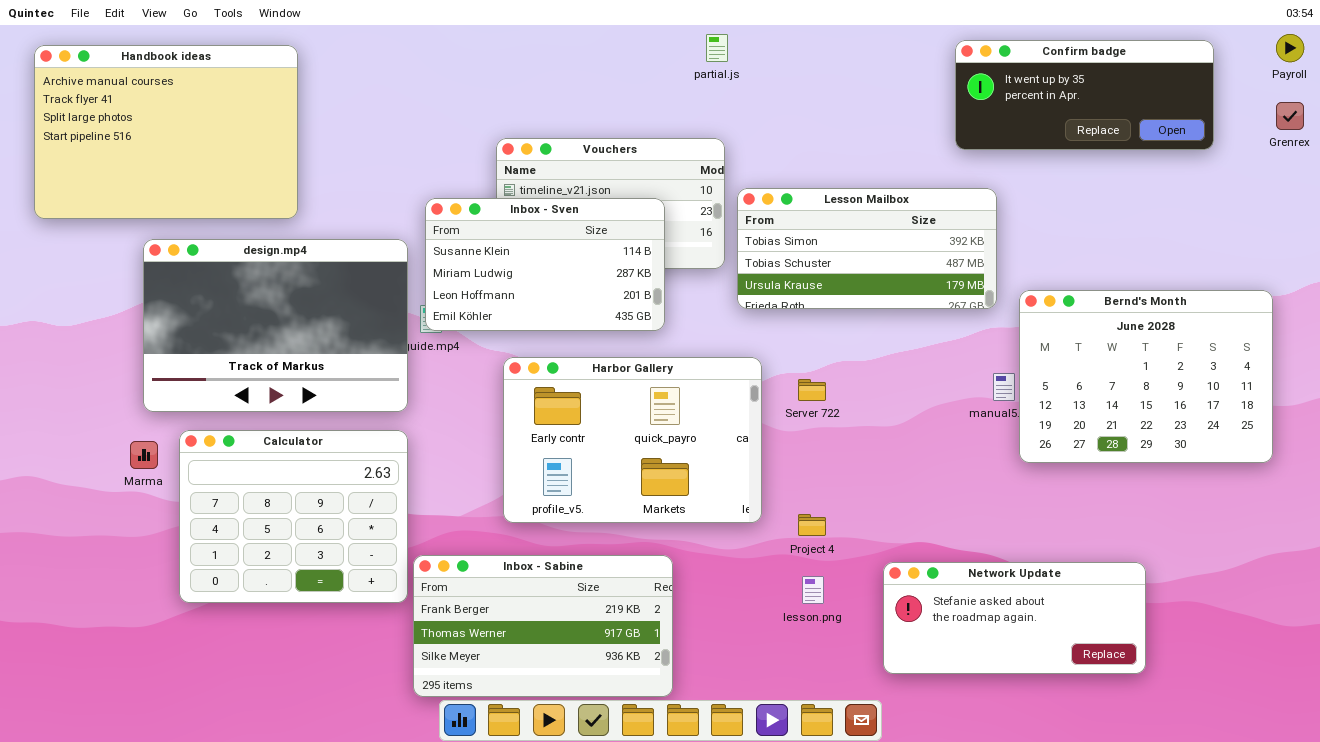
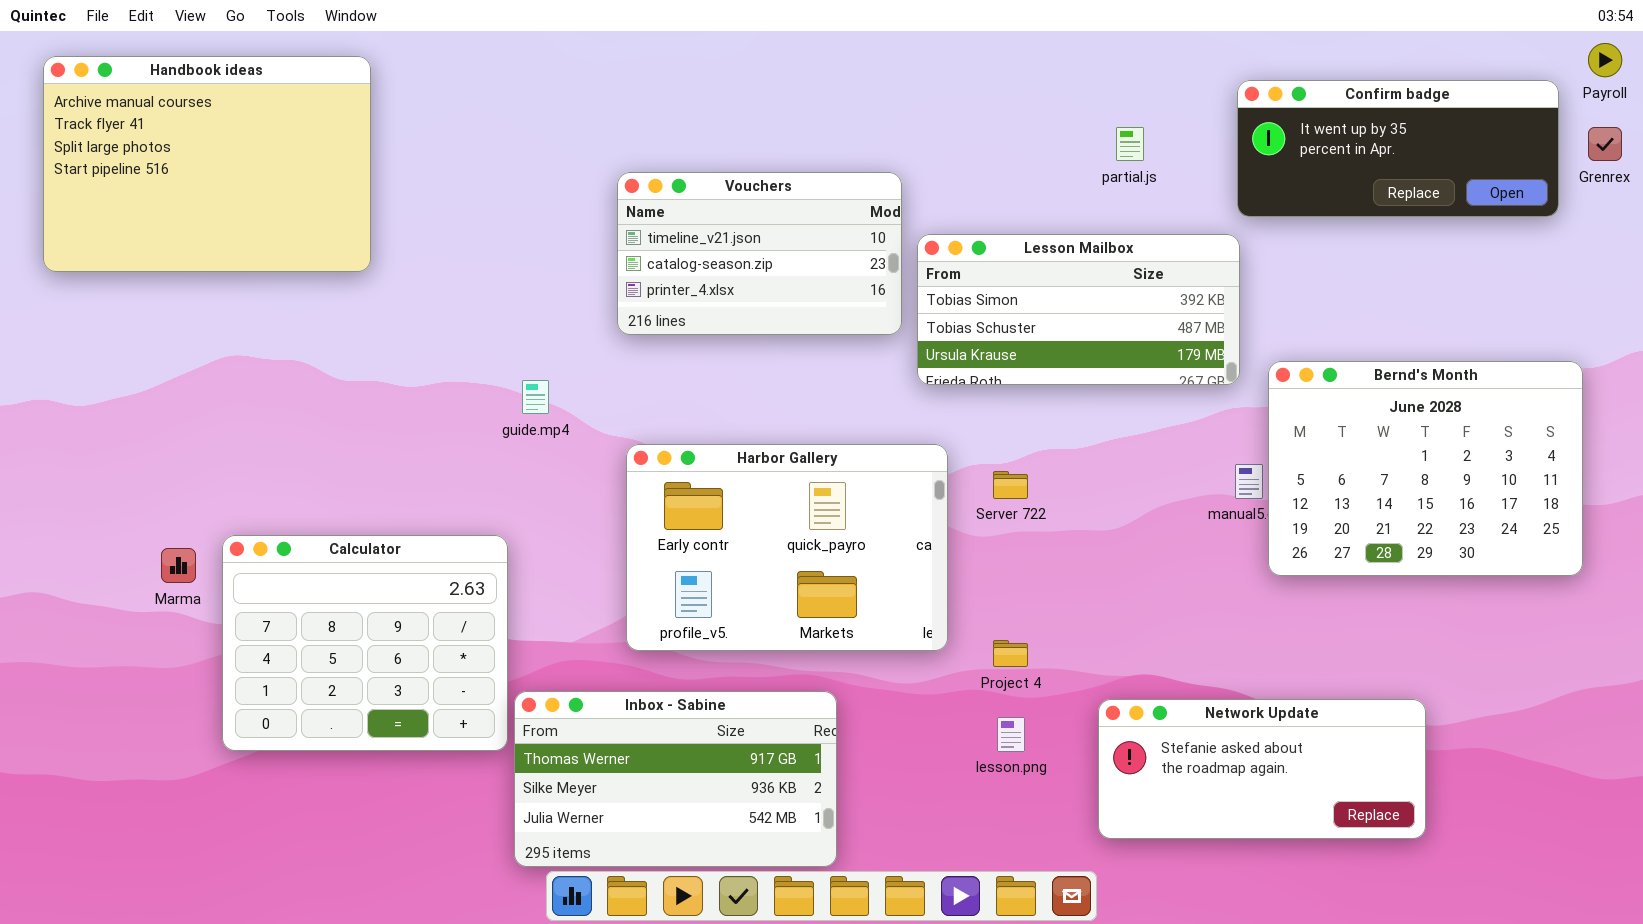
partial.js: [706,34,728,62] -> [1116,127,1144,161], moved
Confirm badge: [955,40,1214,150] -> [1237,80,1559,217], moved
Inbox - Sven: [425,198,665,331] -> none, closed
design.mp4: [143,239,408,412] -> none, closed
Inbox - Sabine: [413,555,673,697] -> [514,691,837,867], scrolled down 1 row

